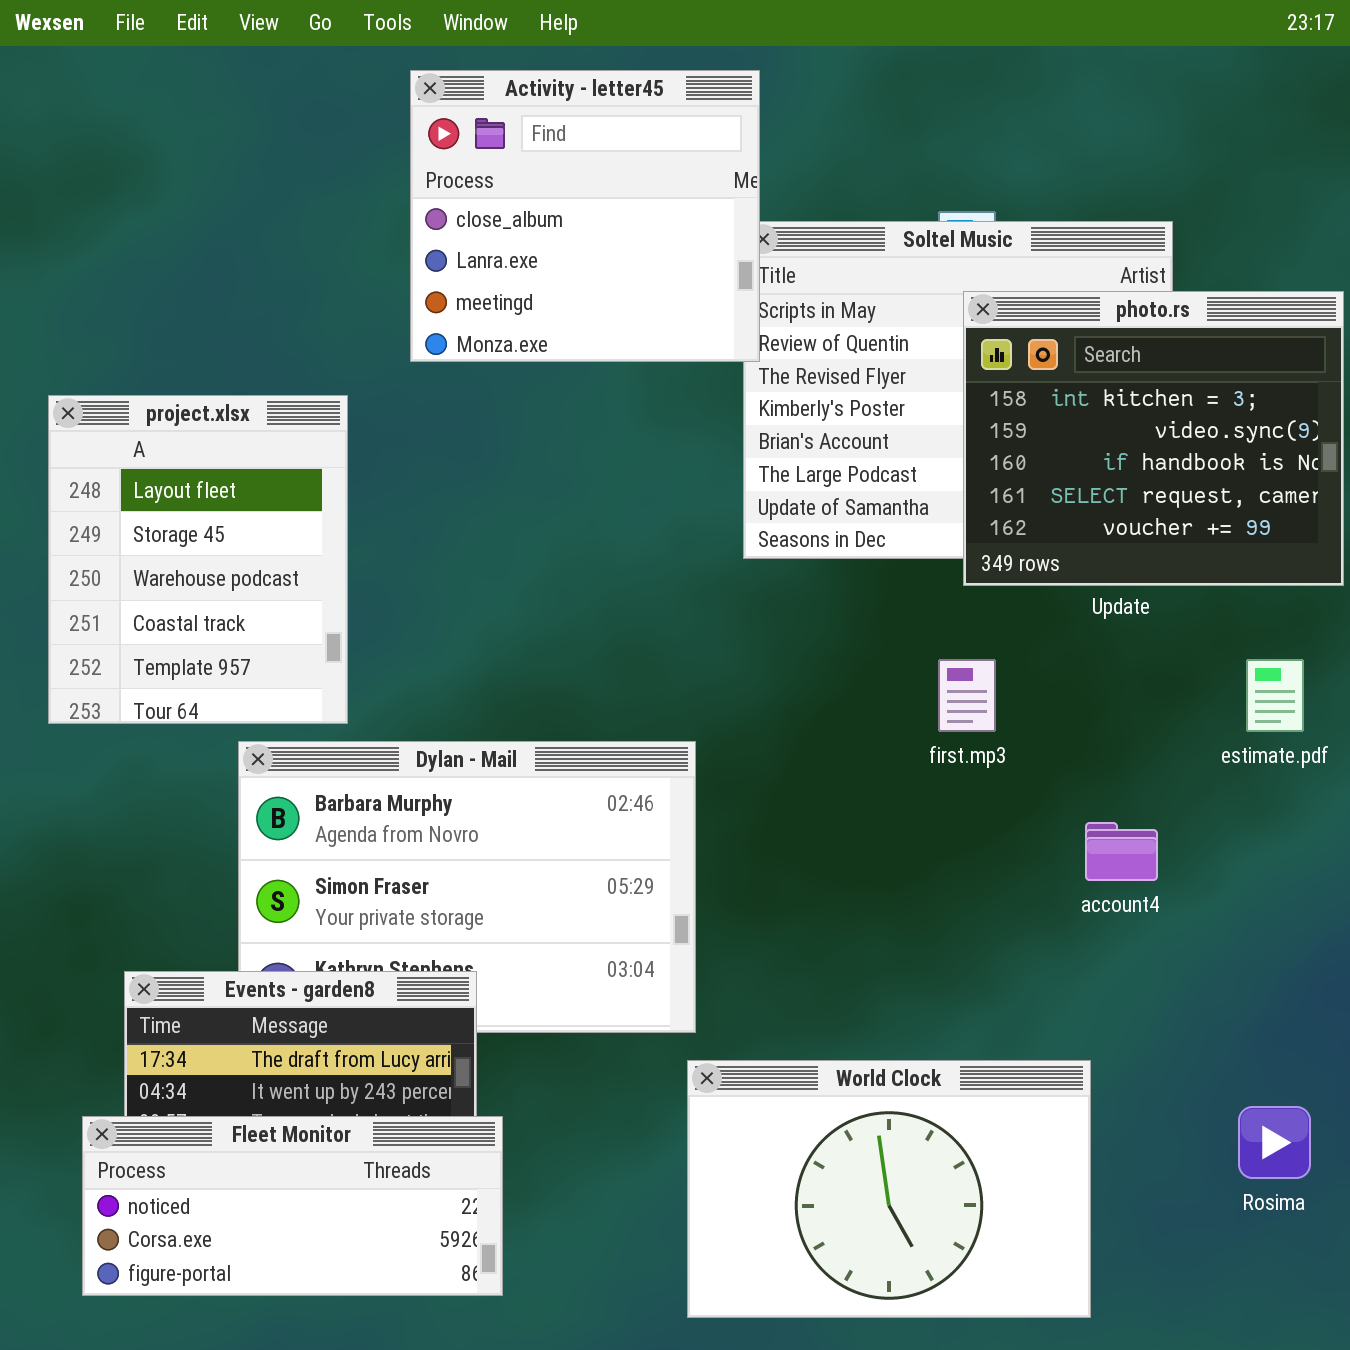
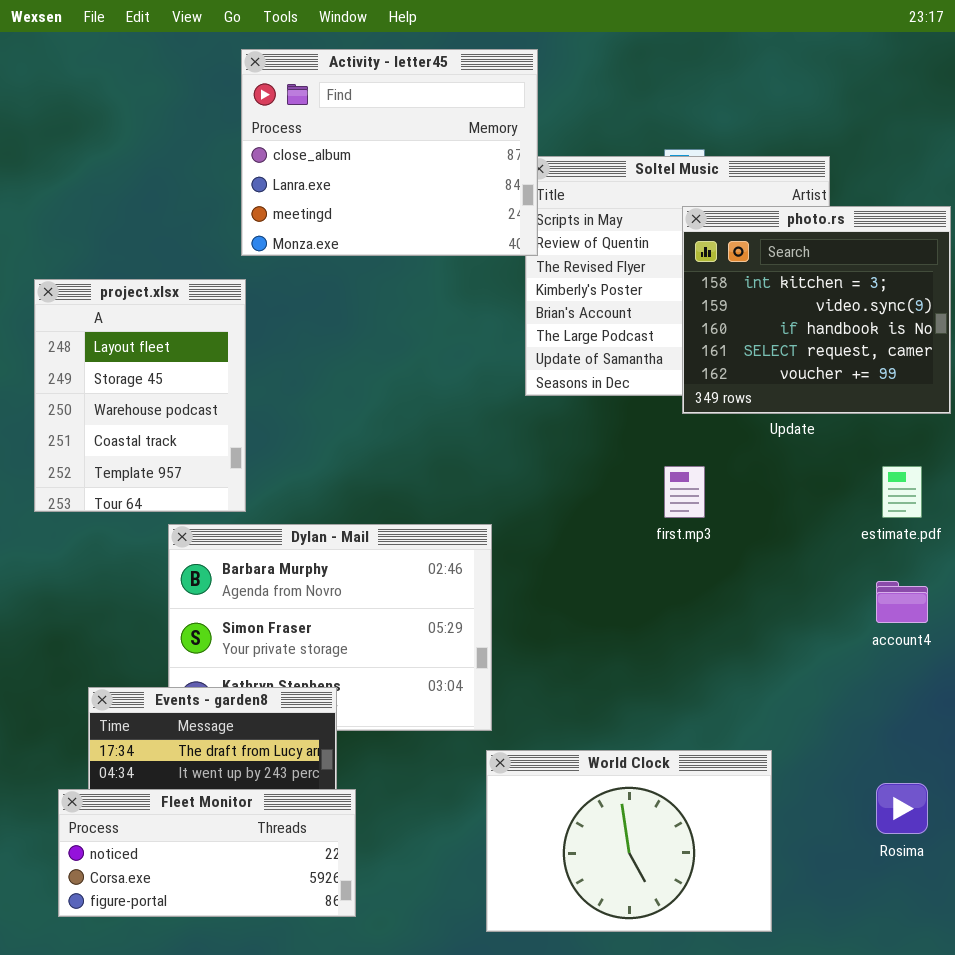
Activity - letter45: [410,70,760,362] -> [241,49,538,256], resized
account4: [1085,822,1158,881] -> [876,581,928,623], moved

